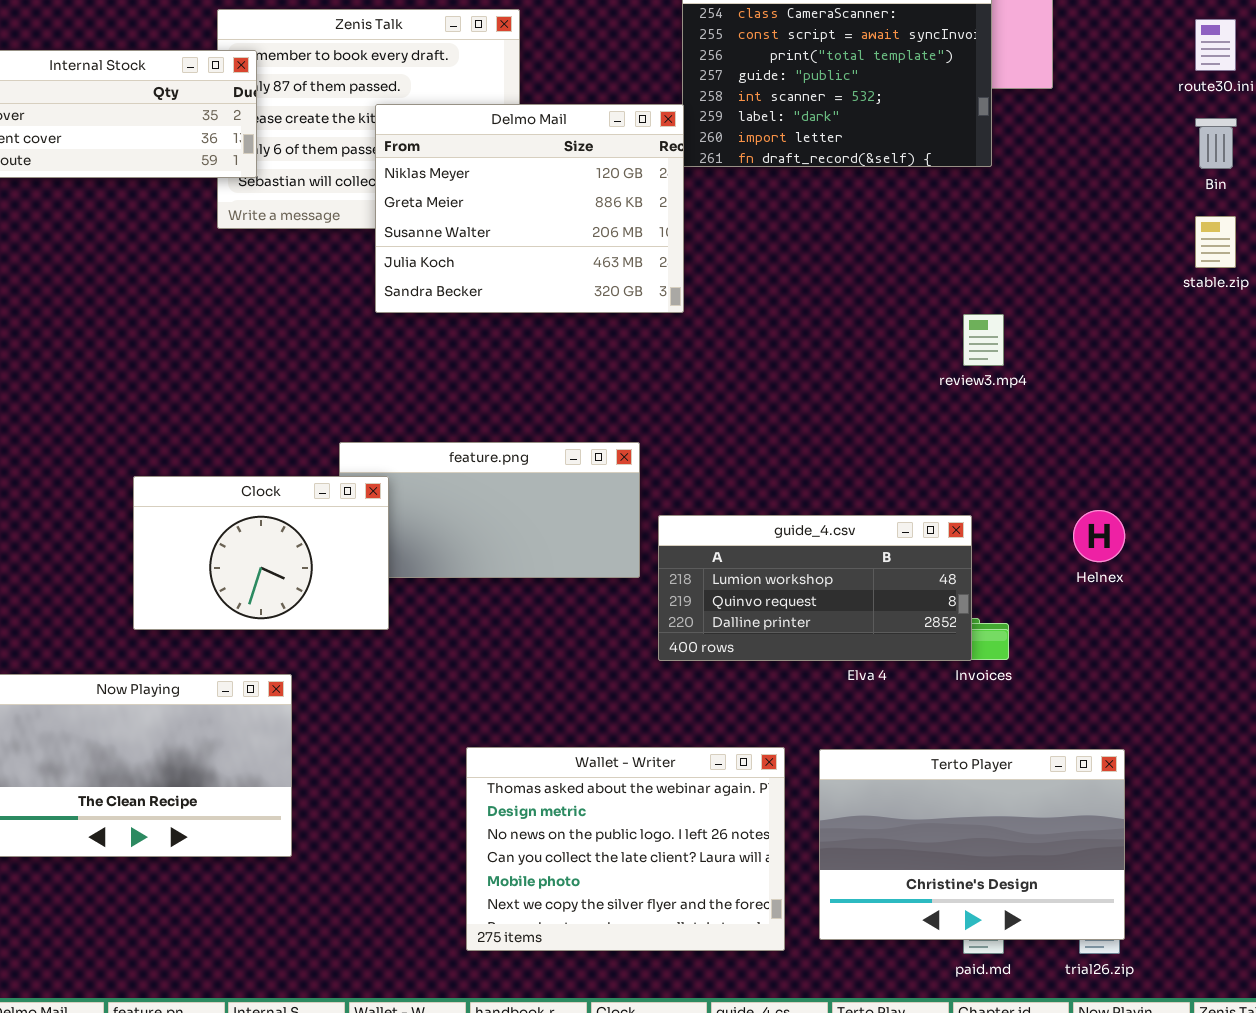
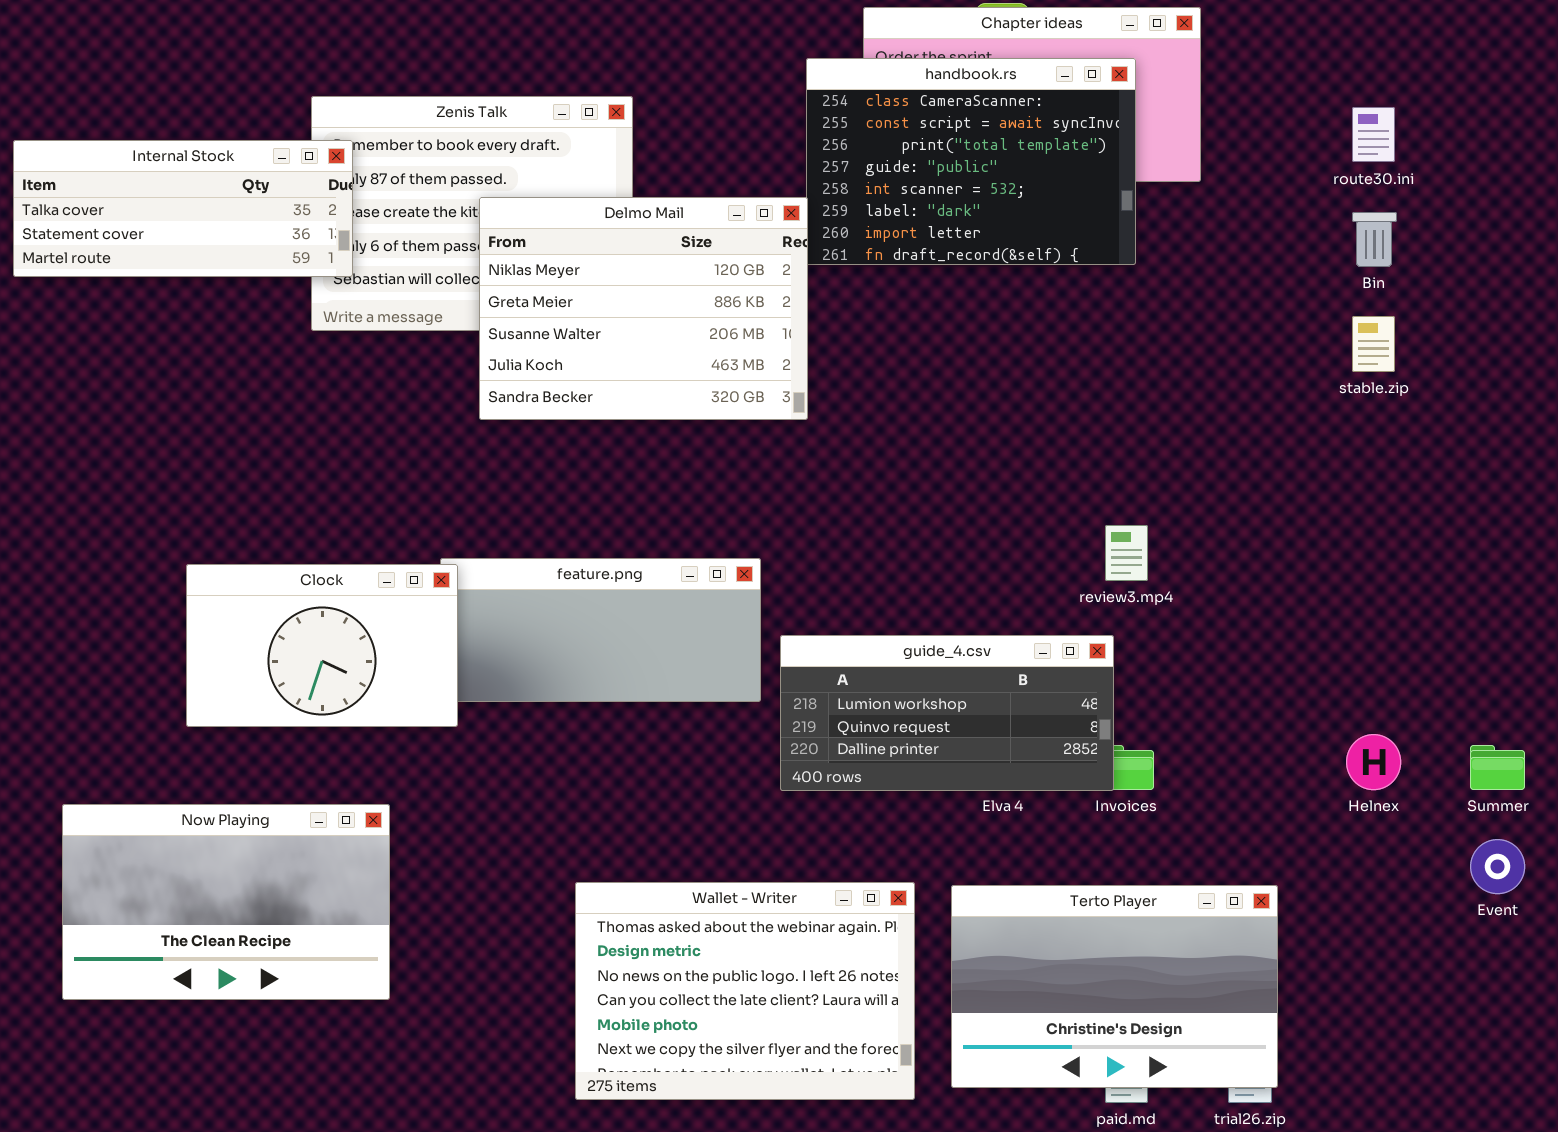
review3.mp4: [963,314,1004,366] -> [1105,525,1148,581], moved
Clock: [133,476,389,630] -> [186,564,458,727], moved
Helnex: [1073,510,1125,562] -> [1346,734,1401,790], moved

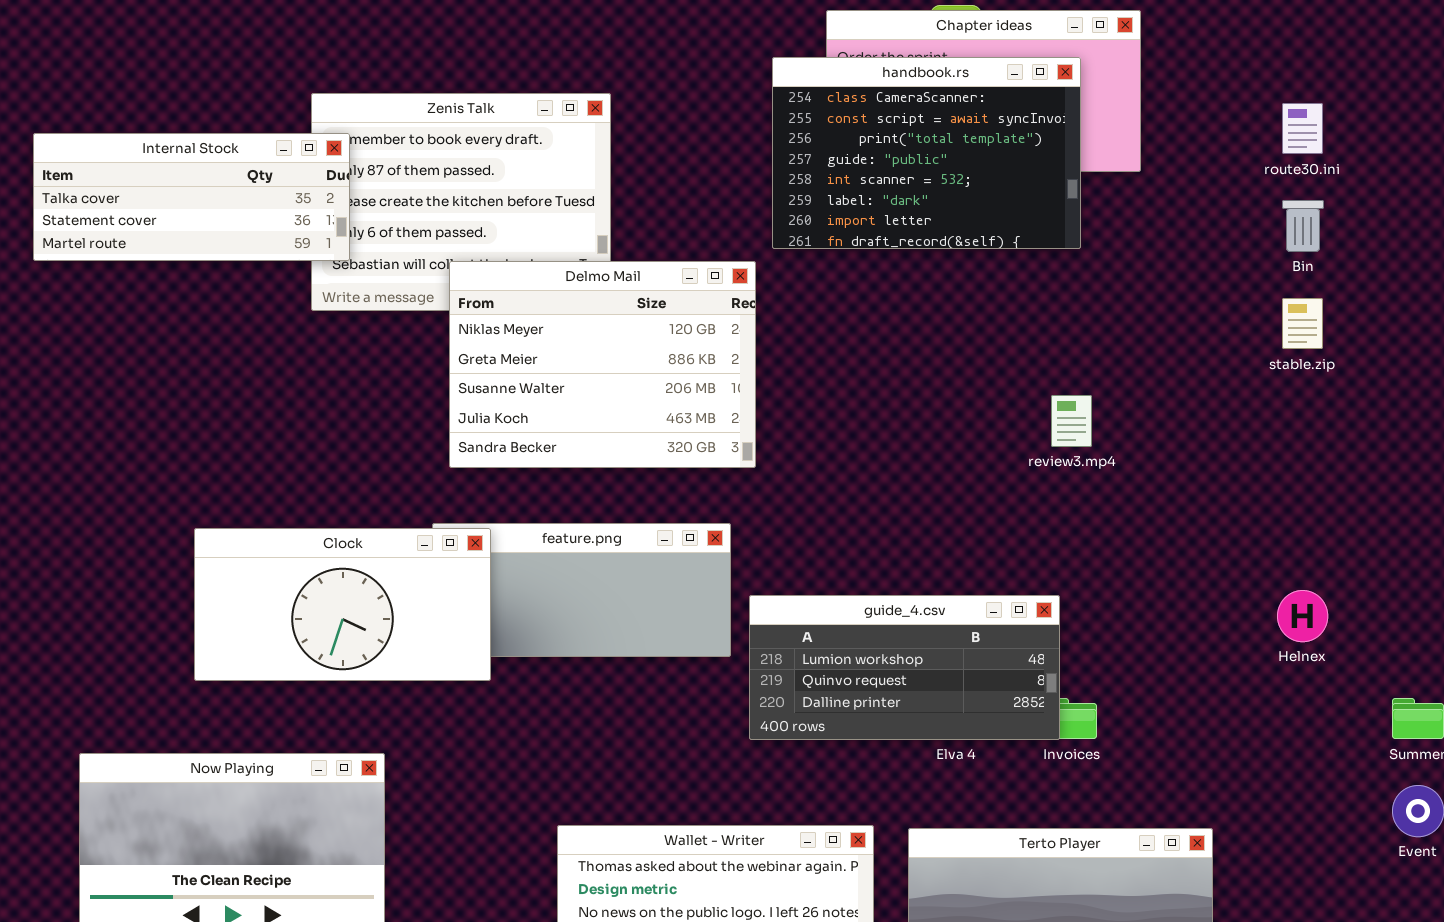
Delmo Mail: [479,197,808,420] -> [449,261,756,468], moved
review3.mp4: [1105,525,1148,581] -> [1051,395,1092,447], moved
Clock: [186,564,458,727] -> [194,528,491,681], resized
Helnex: [1346,734,1401,790] -> [1277,590,1328,642], moved

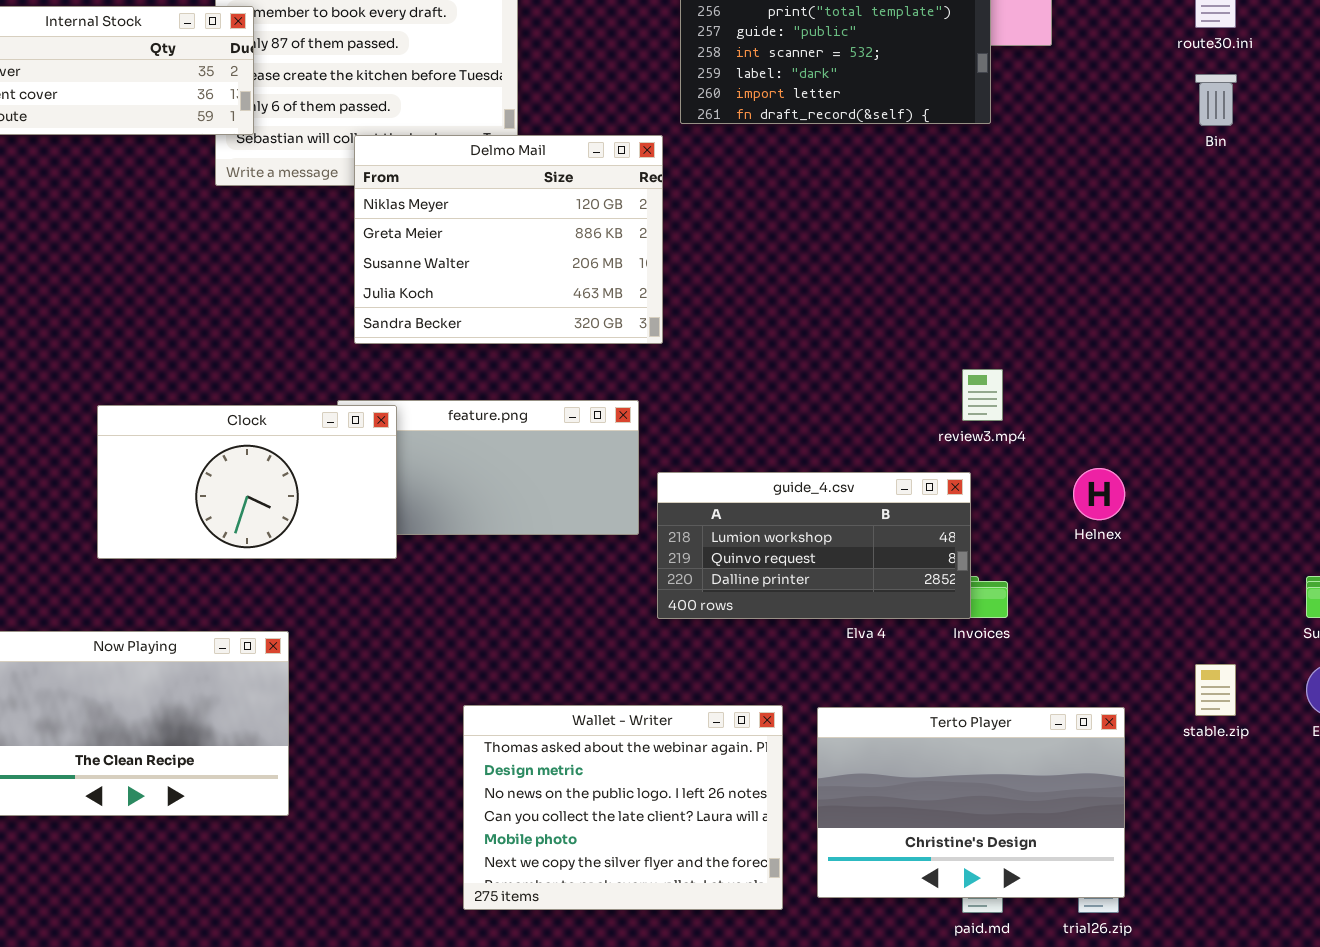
stable.zip: [1282,298,1323,349] -> [1195,664,1236,716], moved
review3.mp4: [1051,395,1092,447] -> [962,369,1003,421], moved
Helnex: [1277,590,1328,642] -> [1073,468,1125,520], moved

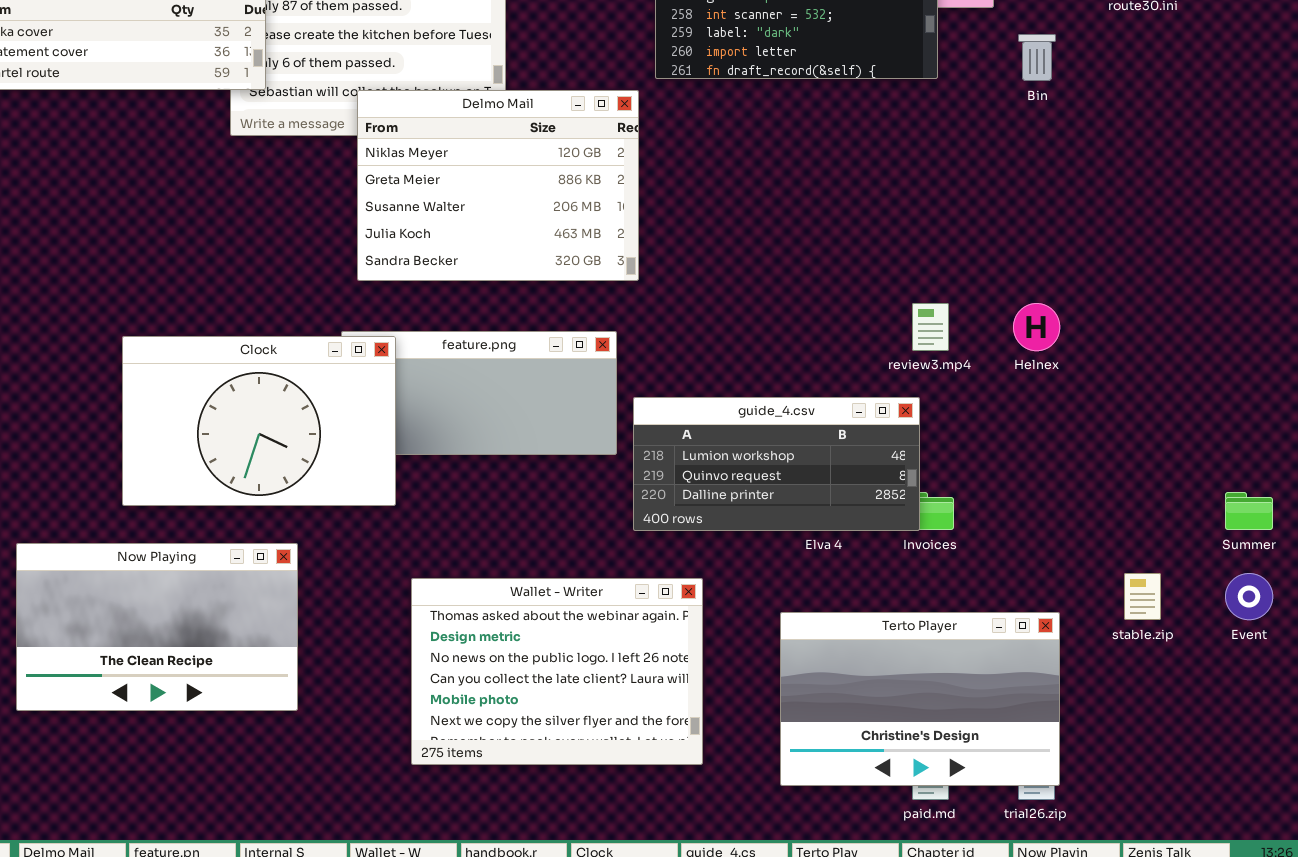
Bin: [1195,74,1237,126] -> [1018,34,1056,81], moved
Clock: [97,405,397,559] -> [122,336,396,506], resized
Helnex: [1073,468,1125,520] -> [1013,303,1060,351], moved
Wallet - Writer: [463,705,783,910] -> [411,578,703,765], moved

